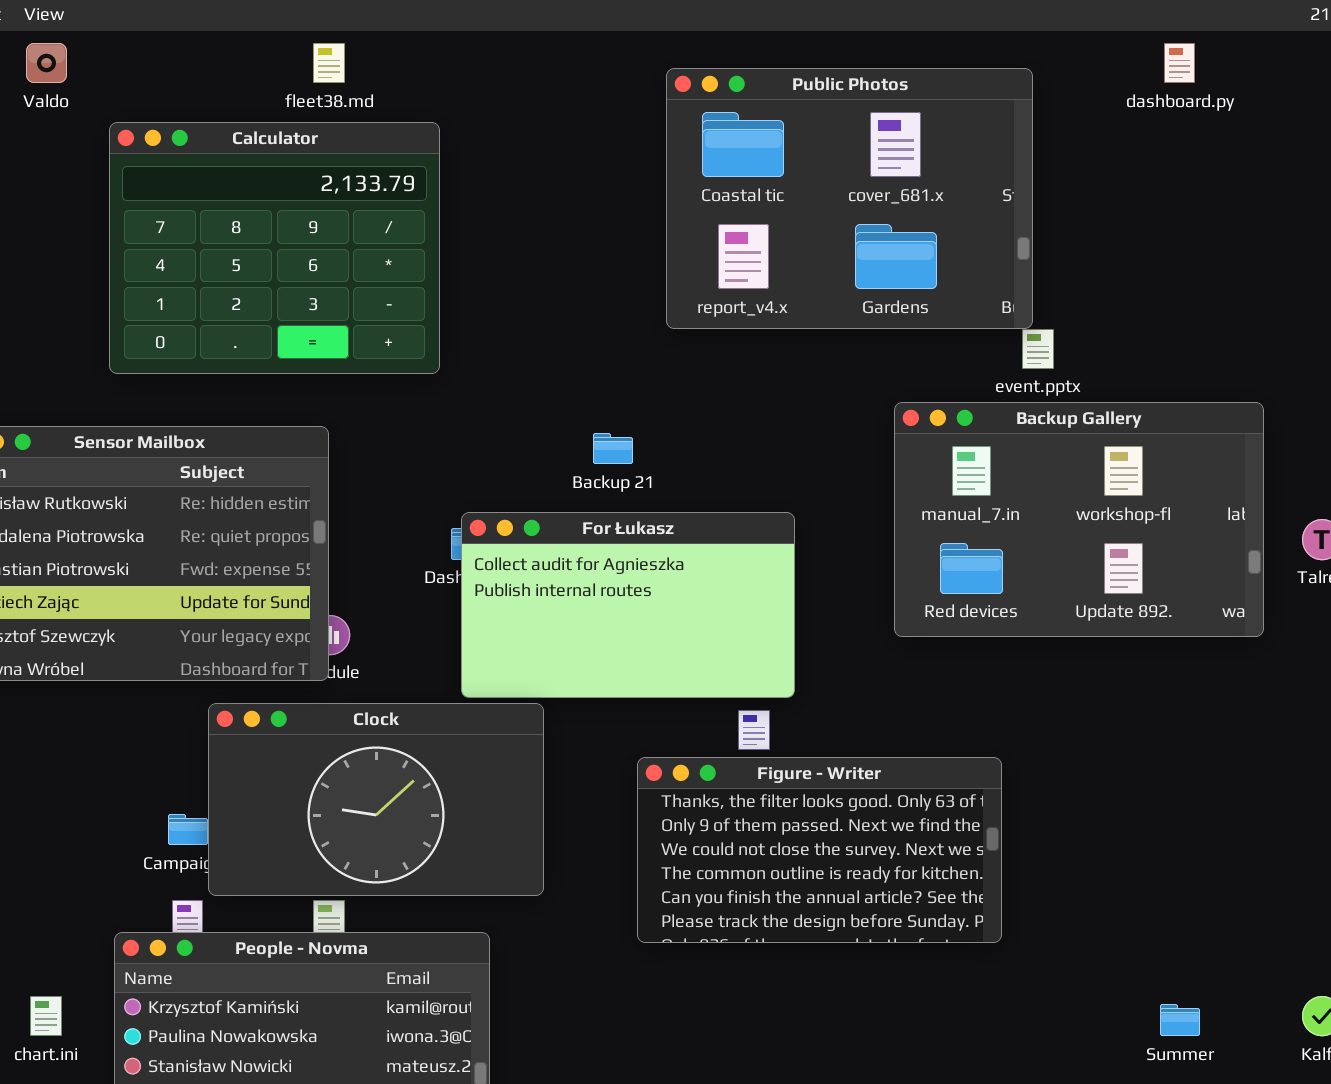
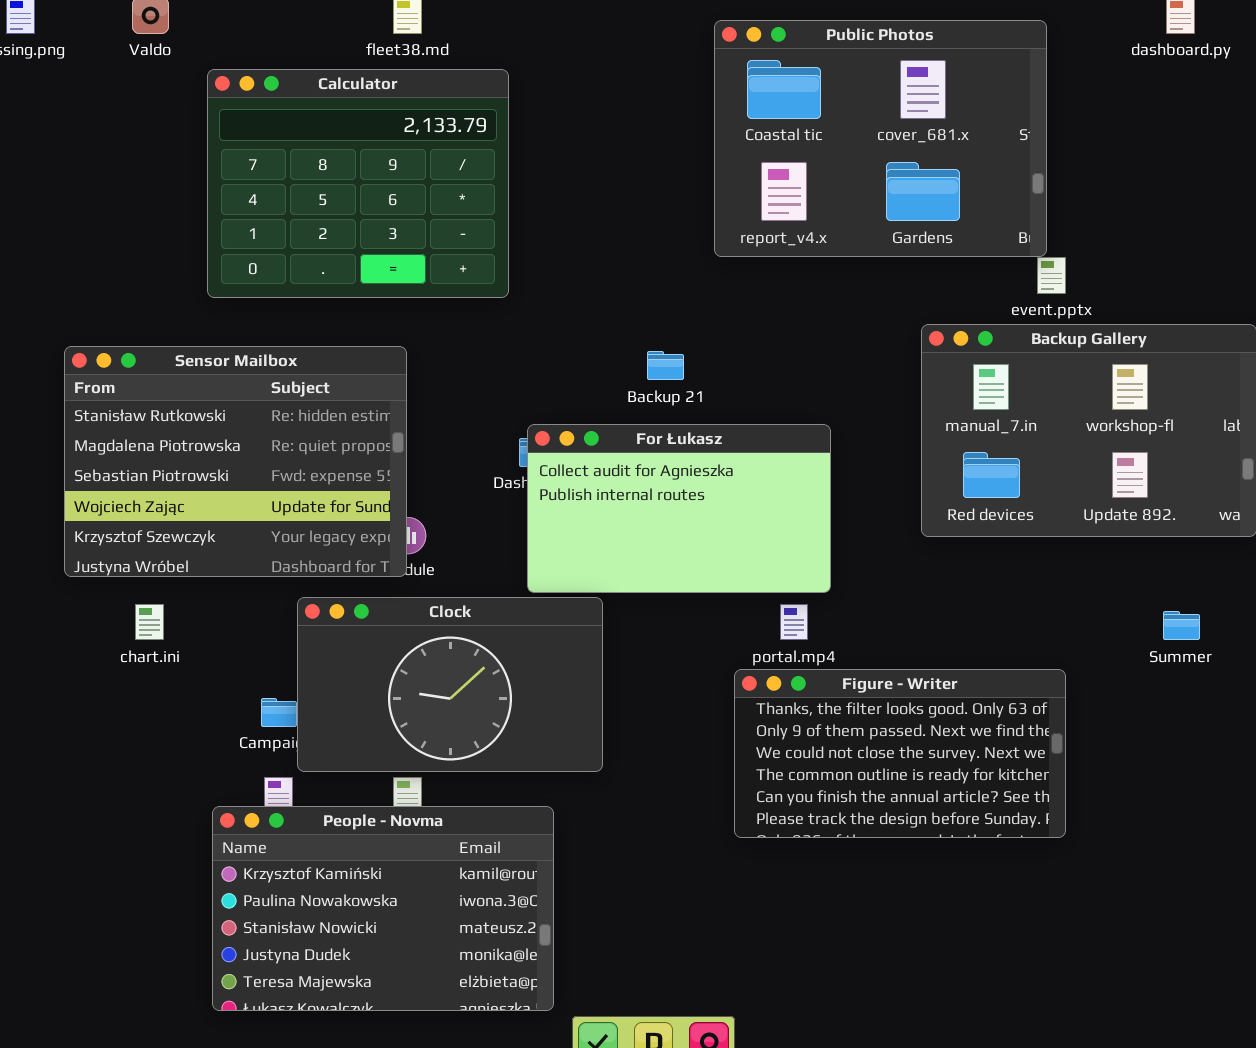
Figure - Writer: [637,757,1002,943] -> [734,669,1066,838], moved
chart.ini: [30,996,62,1036] -> [135,604,164,640], moved
Summer: [1160,1004,1200,1036] -> [1163,611,1200,640], moved

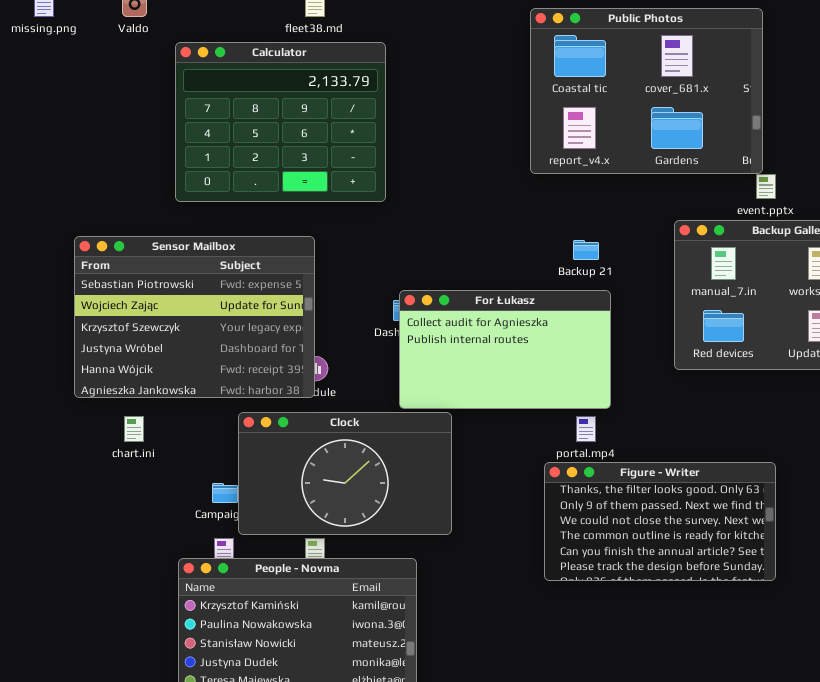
Sensor Mailbox: [64,346,407,577] -> [74,236,315,398], scrolled down 2 rows
Backup 21: [647,351,684,380] -> [573,240,599,260], moved

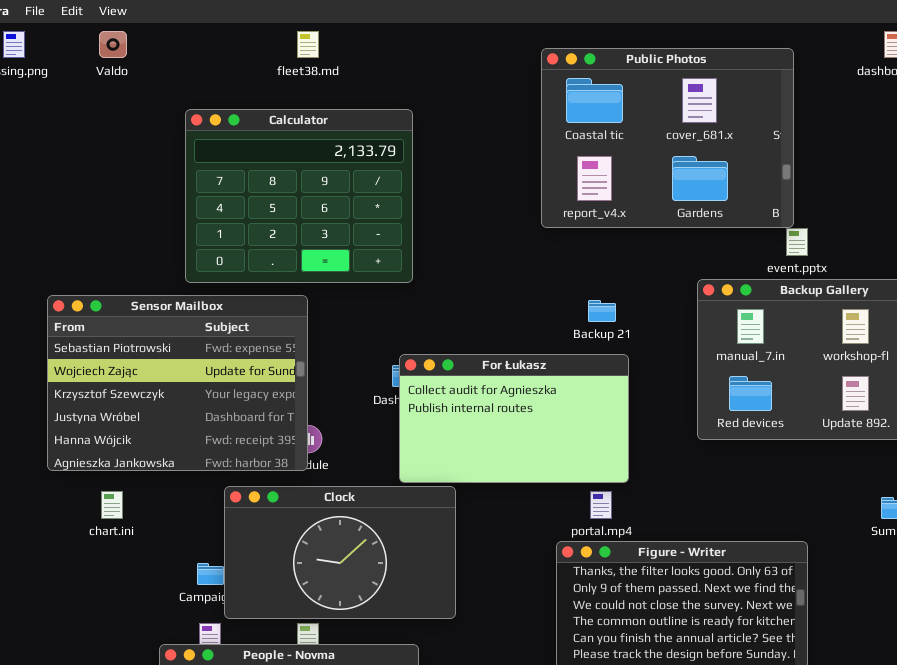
Calculator: [175,42,386,202] -> [185,109,413,283], moved

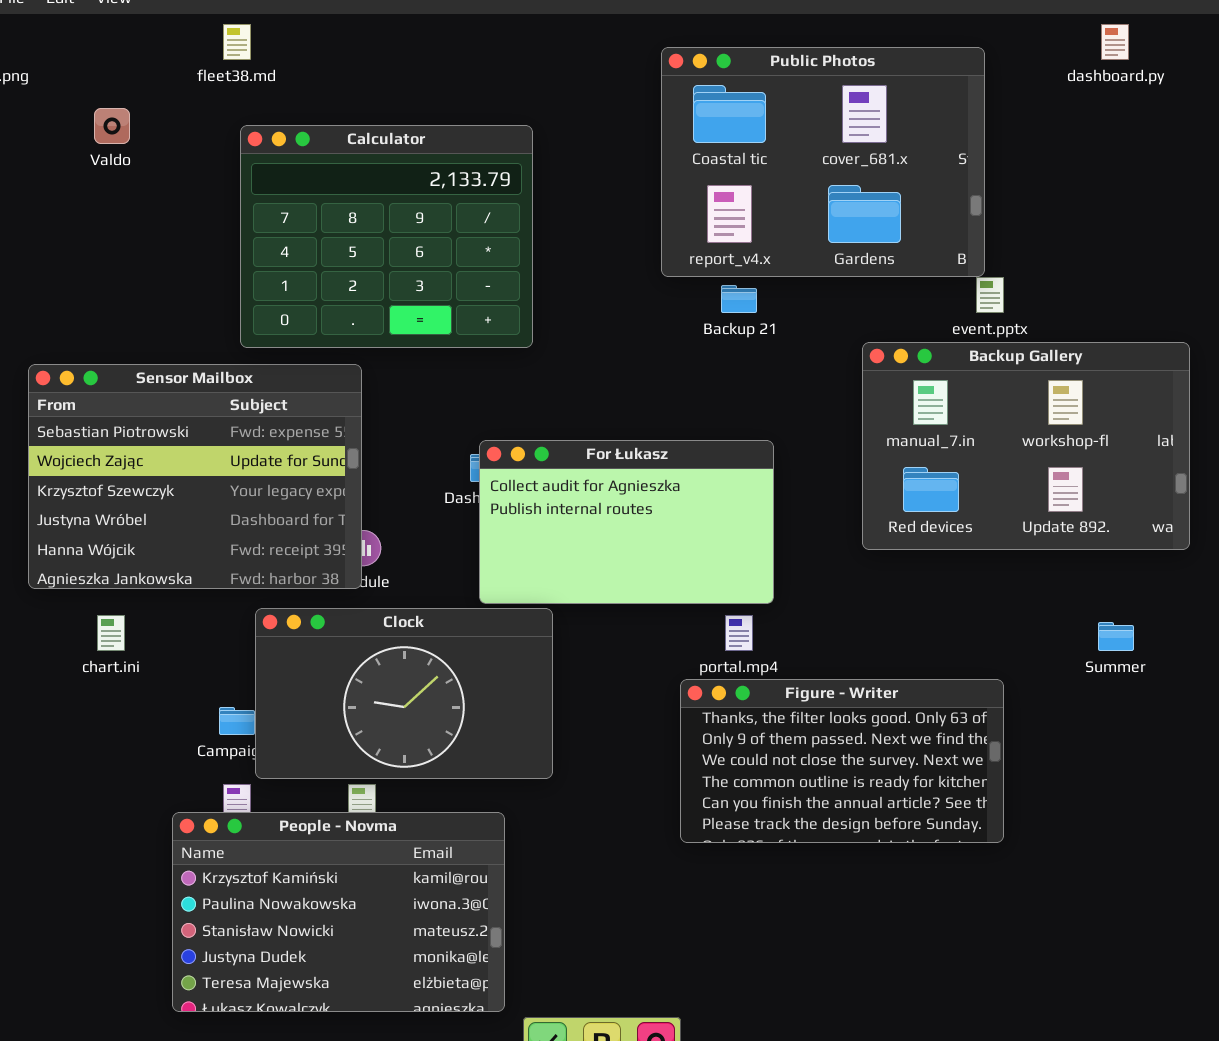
Valdo: [99,31,127,58] -> [94,108,130,144], moved
fleet38.md: [297,31,319,58] -> [223,24,251,60], moved
Calculator: [185,109,413,283] -> [240,125,533,348], moved
Backup 21: [588,300,616,322] -> [721,285,757,313], moved

